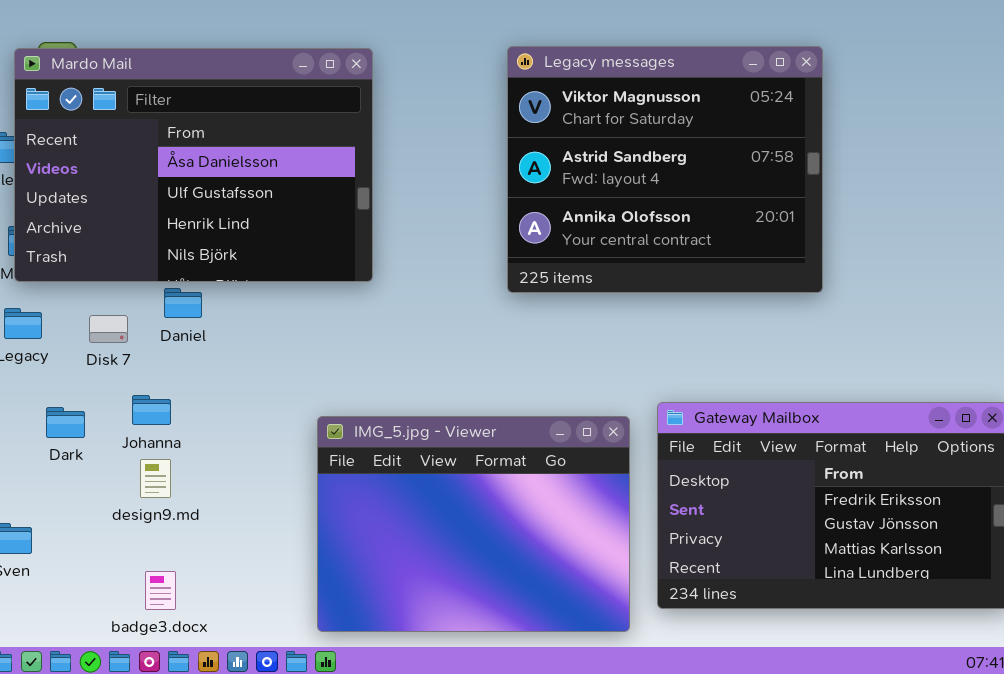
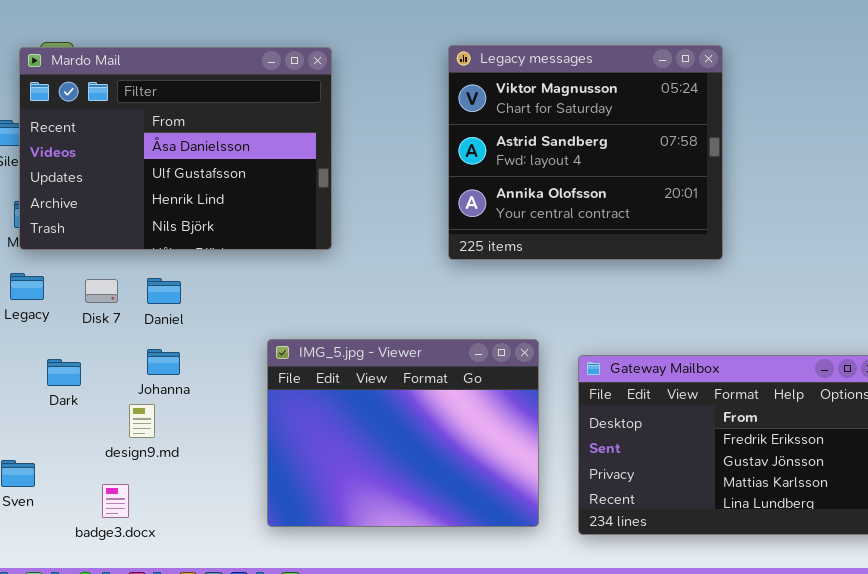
Daniel: [164,288,202,318] -> [147,278,181,304], moved
Johanna: [132,395,171,425] -> [147,349,180,375], moved
IMG_5.jpg - Viewer: [317,416,630,632] -> [267,339,539,527], moved
badge3.docx: [145,571,176,610] -> [102,484,129,518], moved

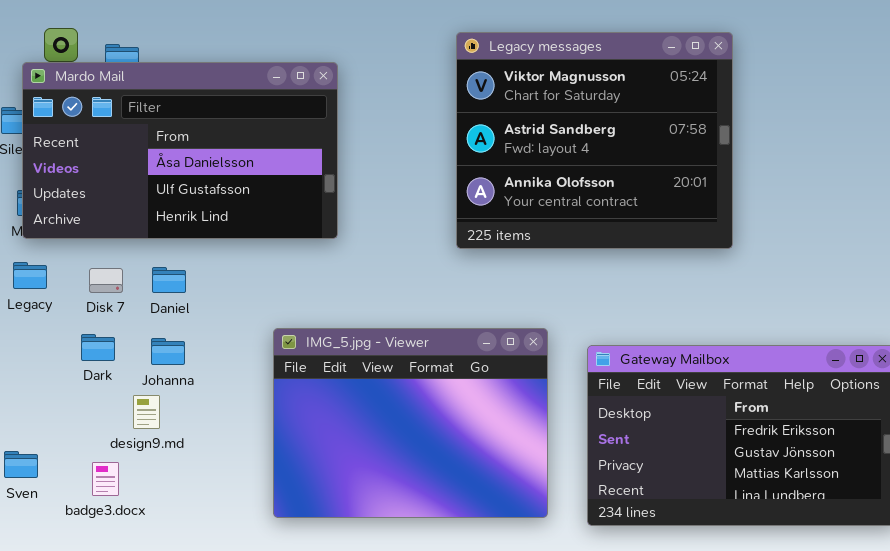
Mardo Mail: [19,47,332,250] -> [22,62,338,239], resized
Dark: [47,359,81,386] -> [81,334,115,361], moved
badge3.docx: [102,484,129,518] -> [92,462,119,496], moved

